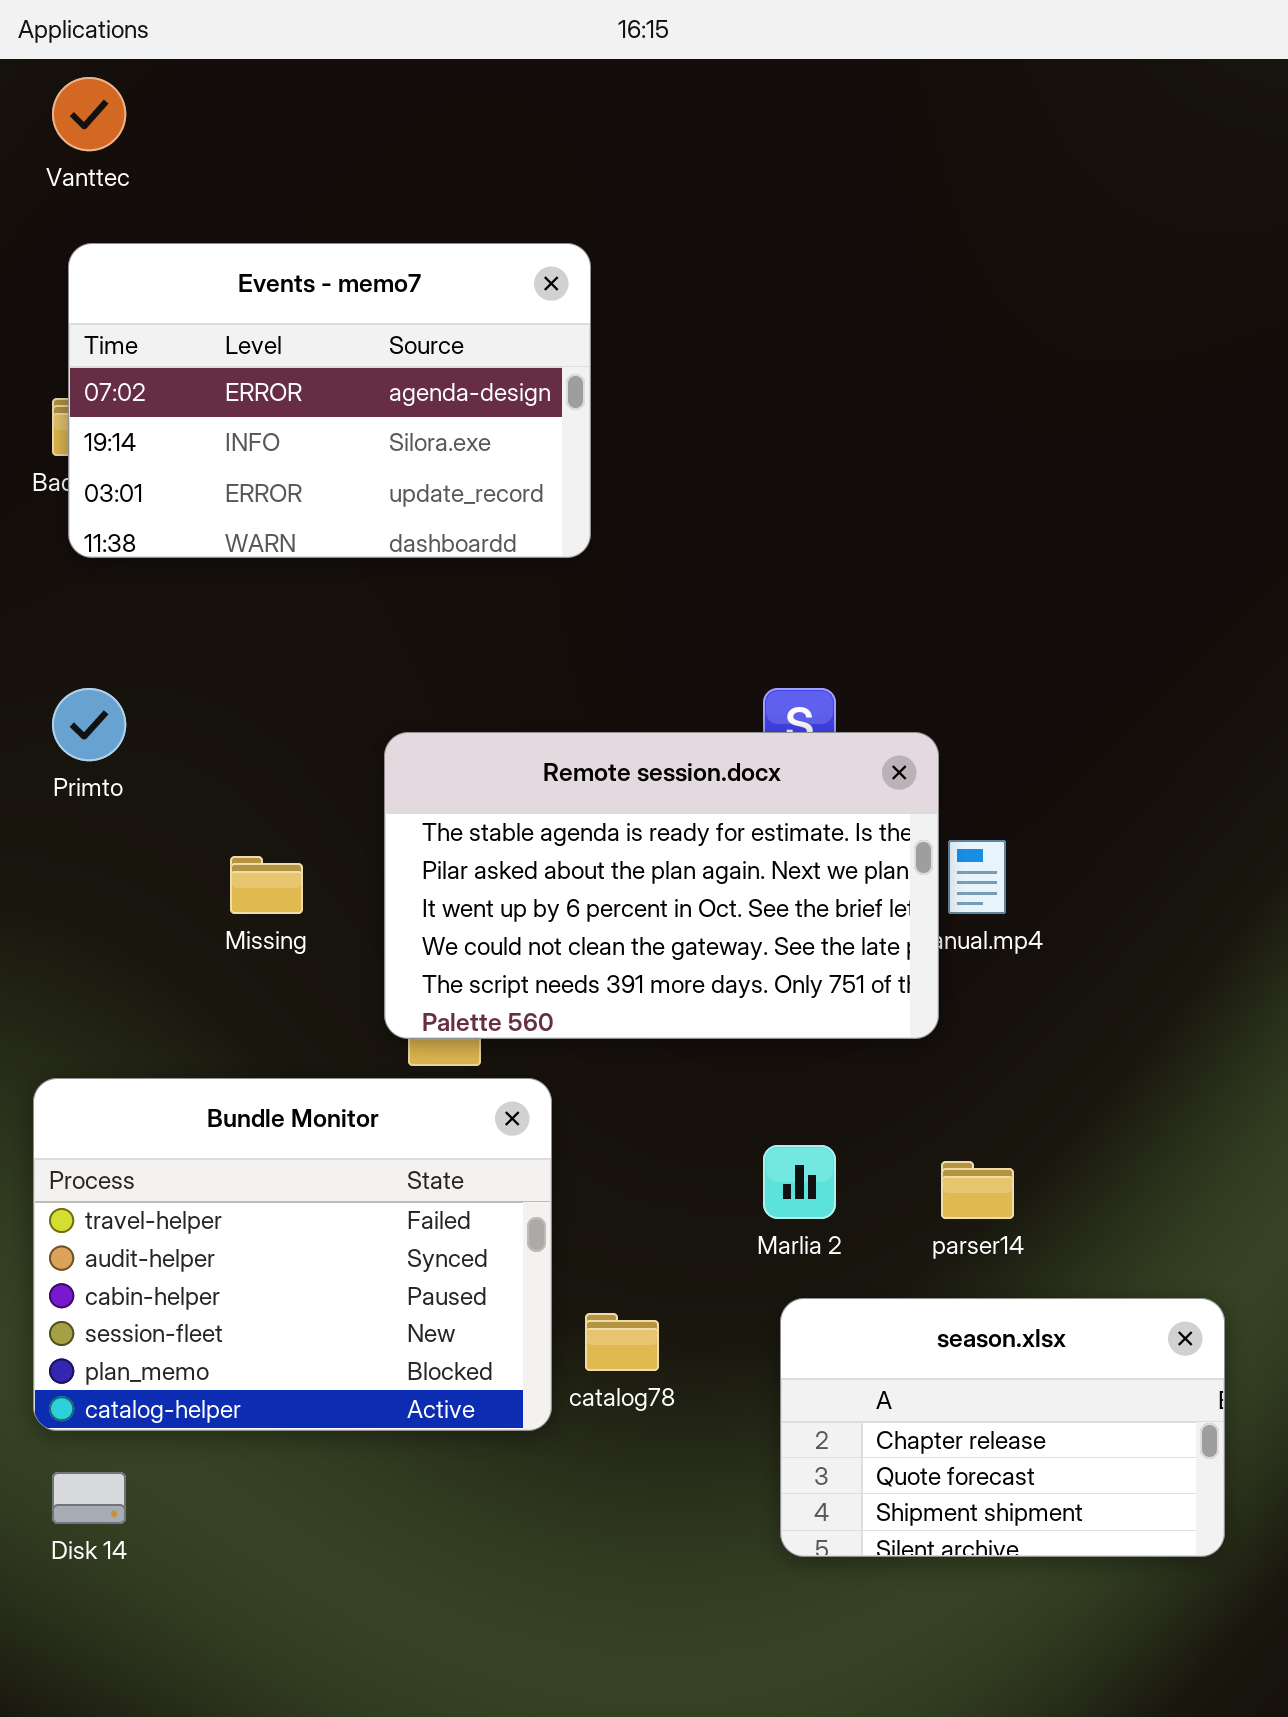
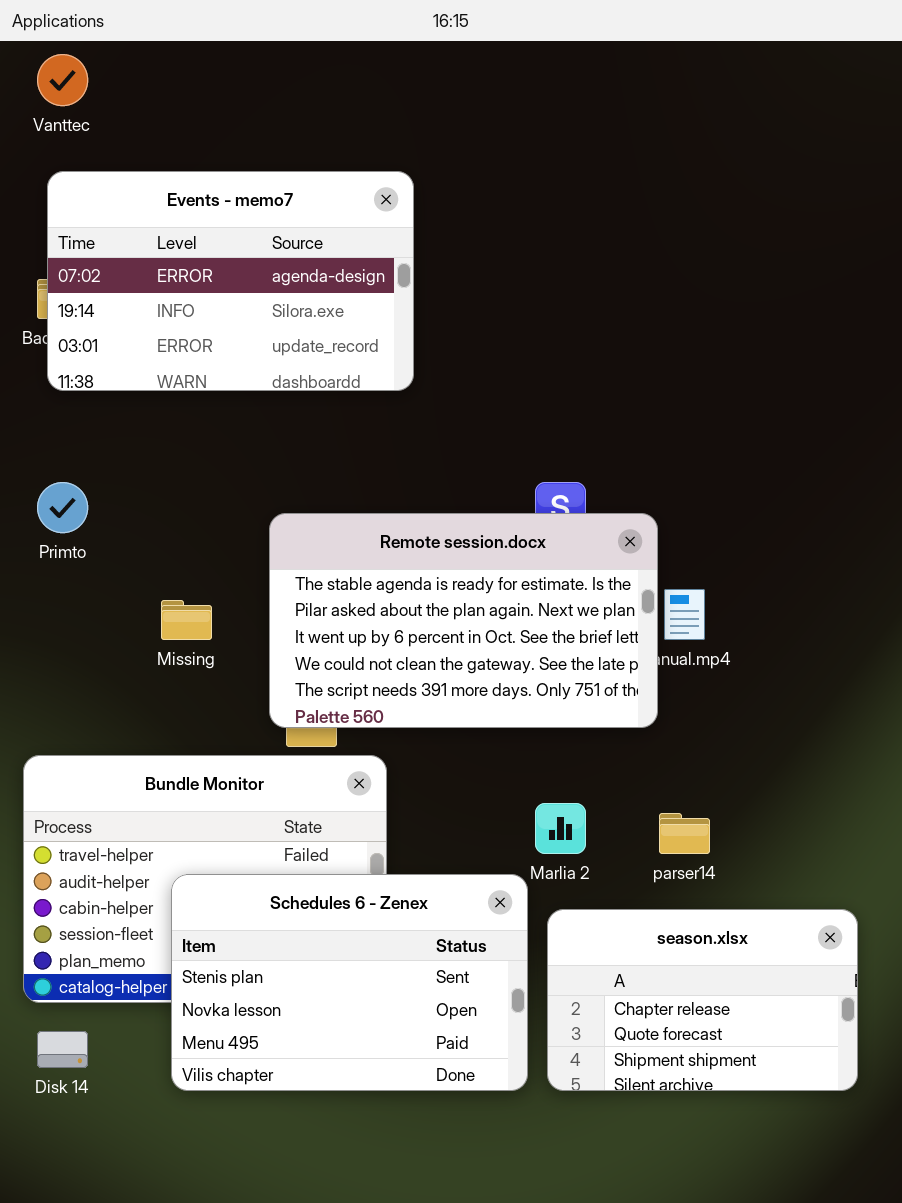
Schedules 6 - Zenex: none -> [171,874,528,1091], opened

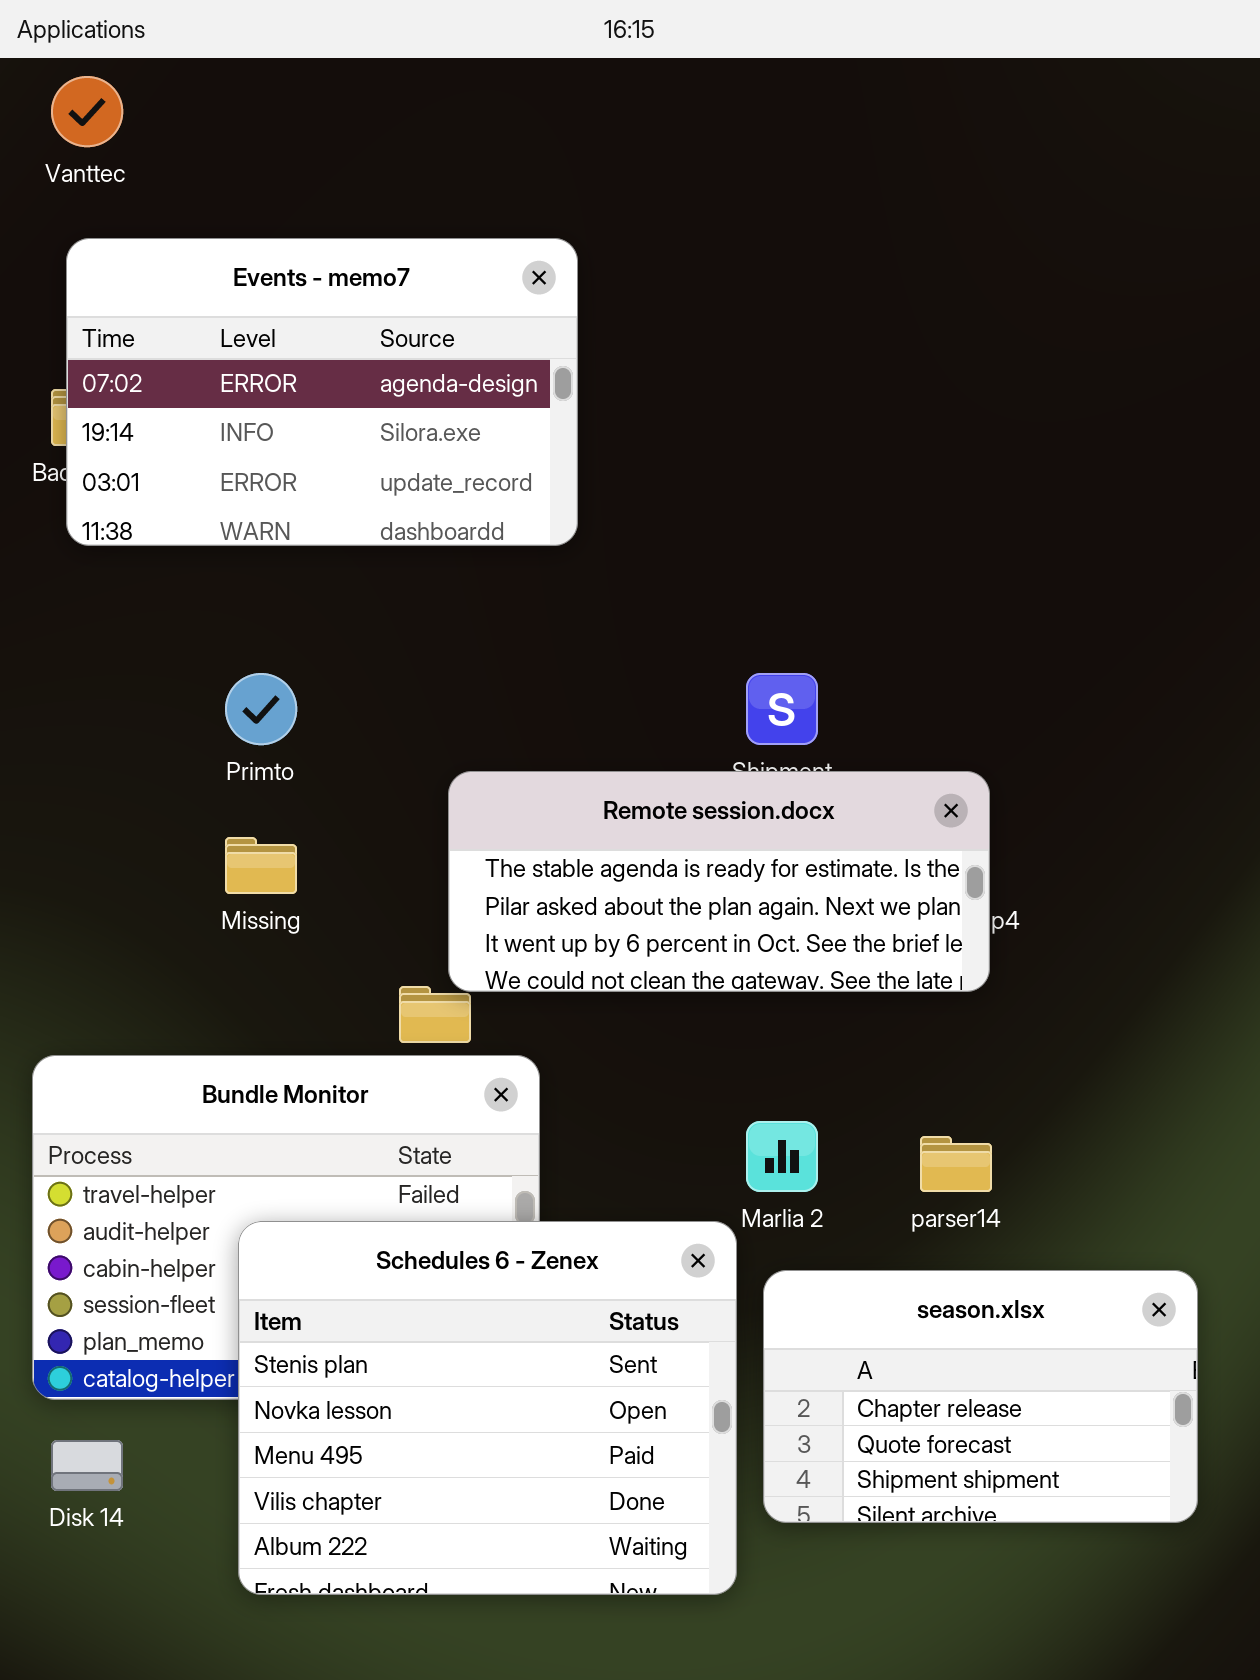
Primto: [37,482,88,533] -> [225,673,297,745], moved
Remote session.docx: [269,513,658,728] -> [448,771,990,992], moved, resized
Schedules 6 - Zenex: [171,874,528,1091] -> [238,1221,737,1595], resized

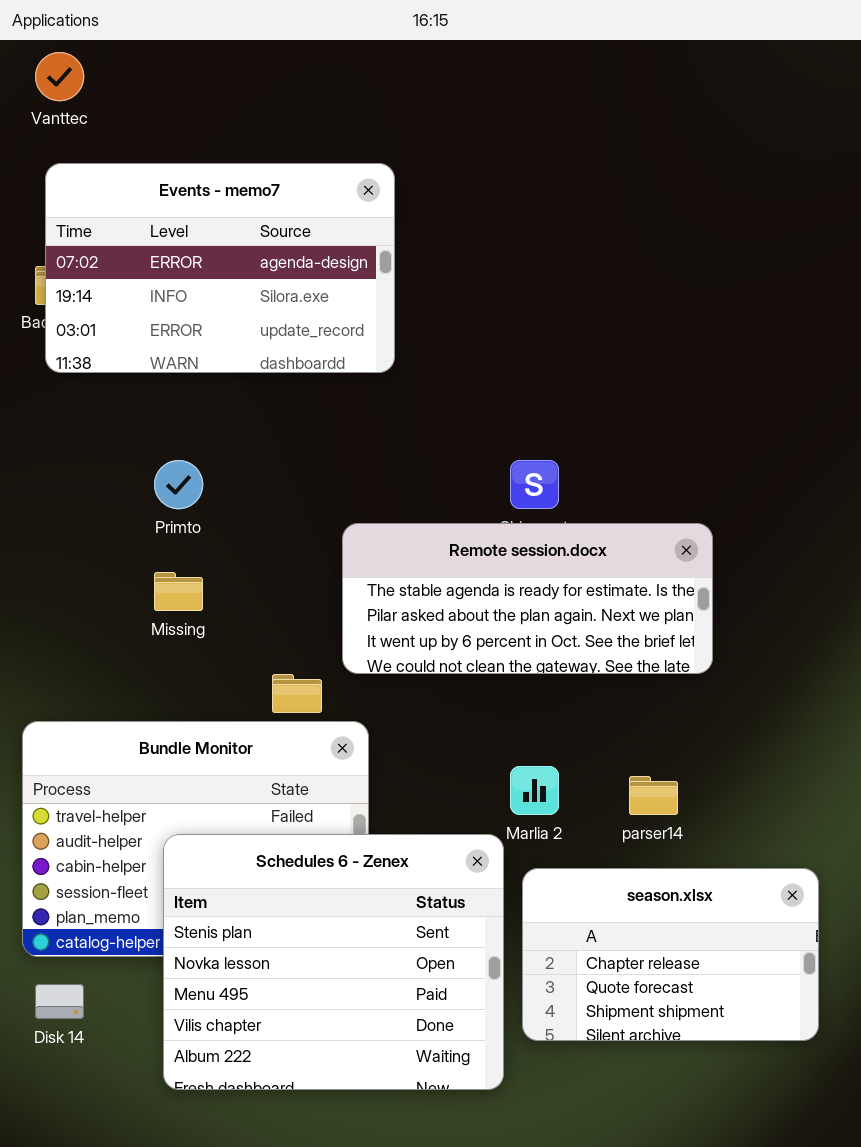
Remote session.docx: [448,771,990,992] -> [342,523,713,674], moved

